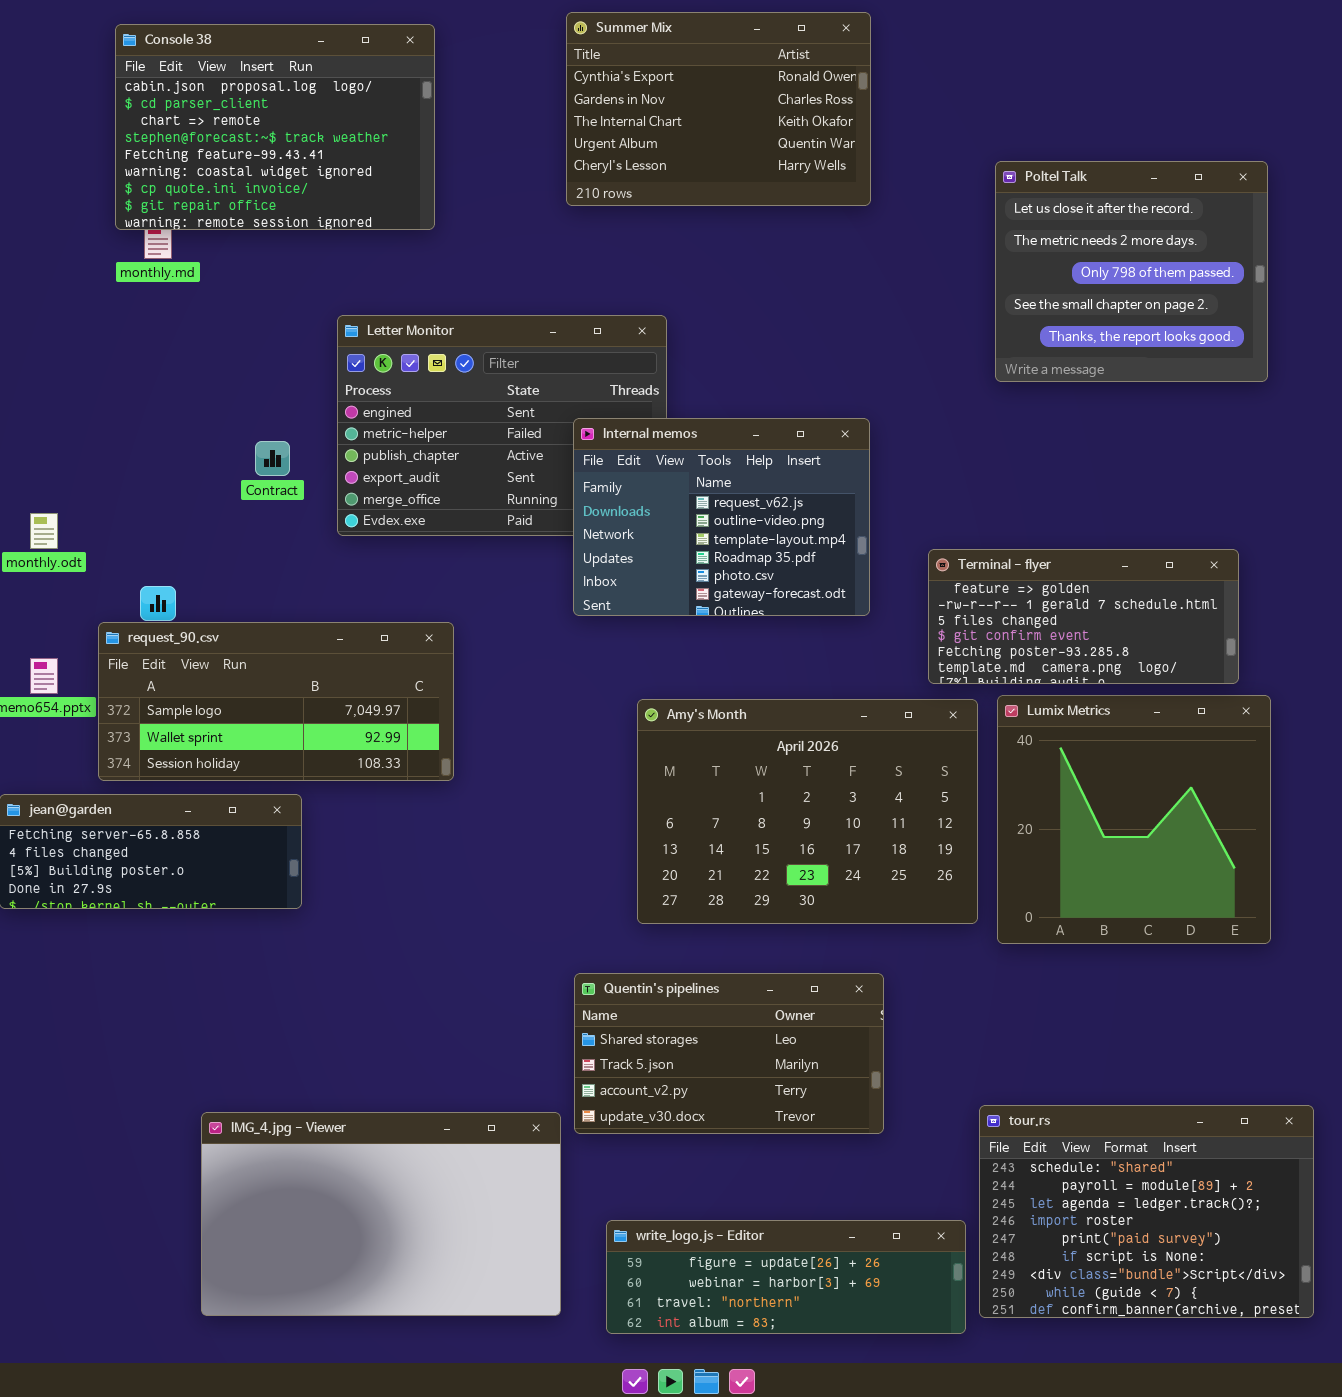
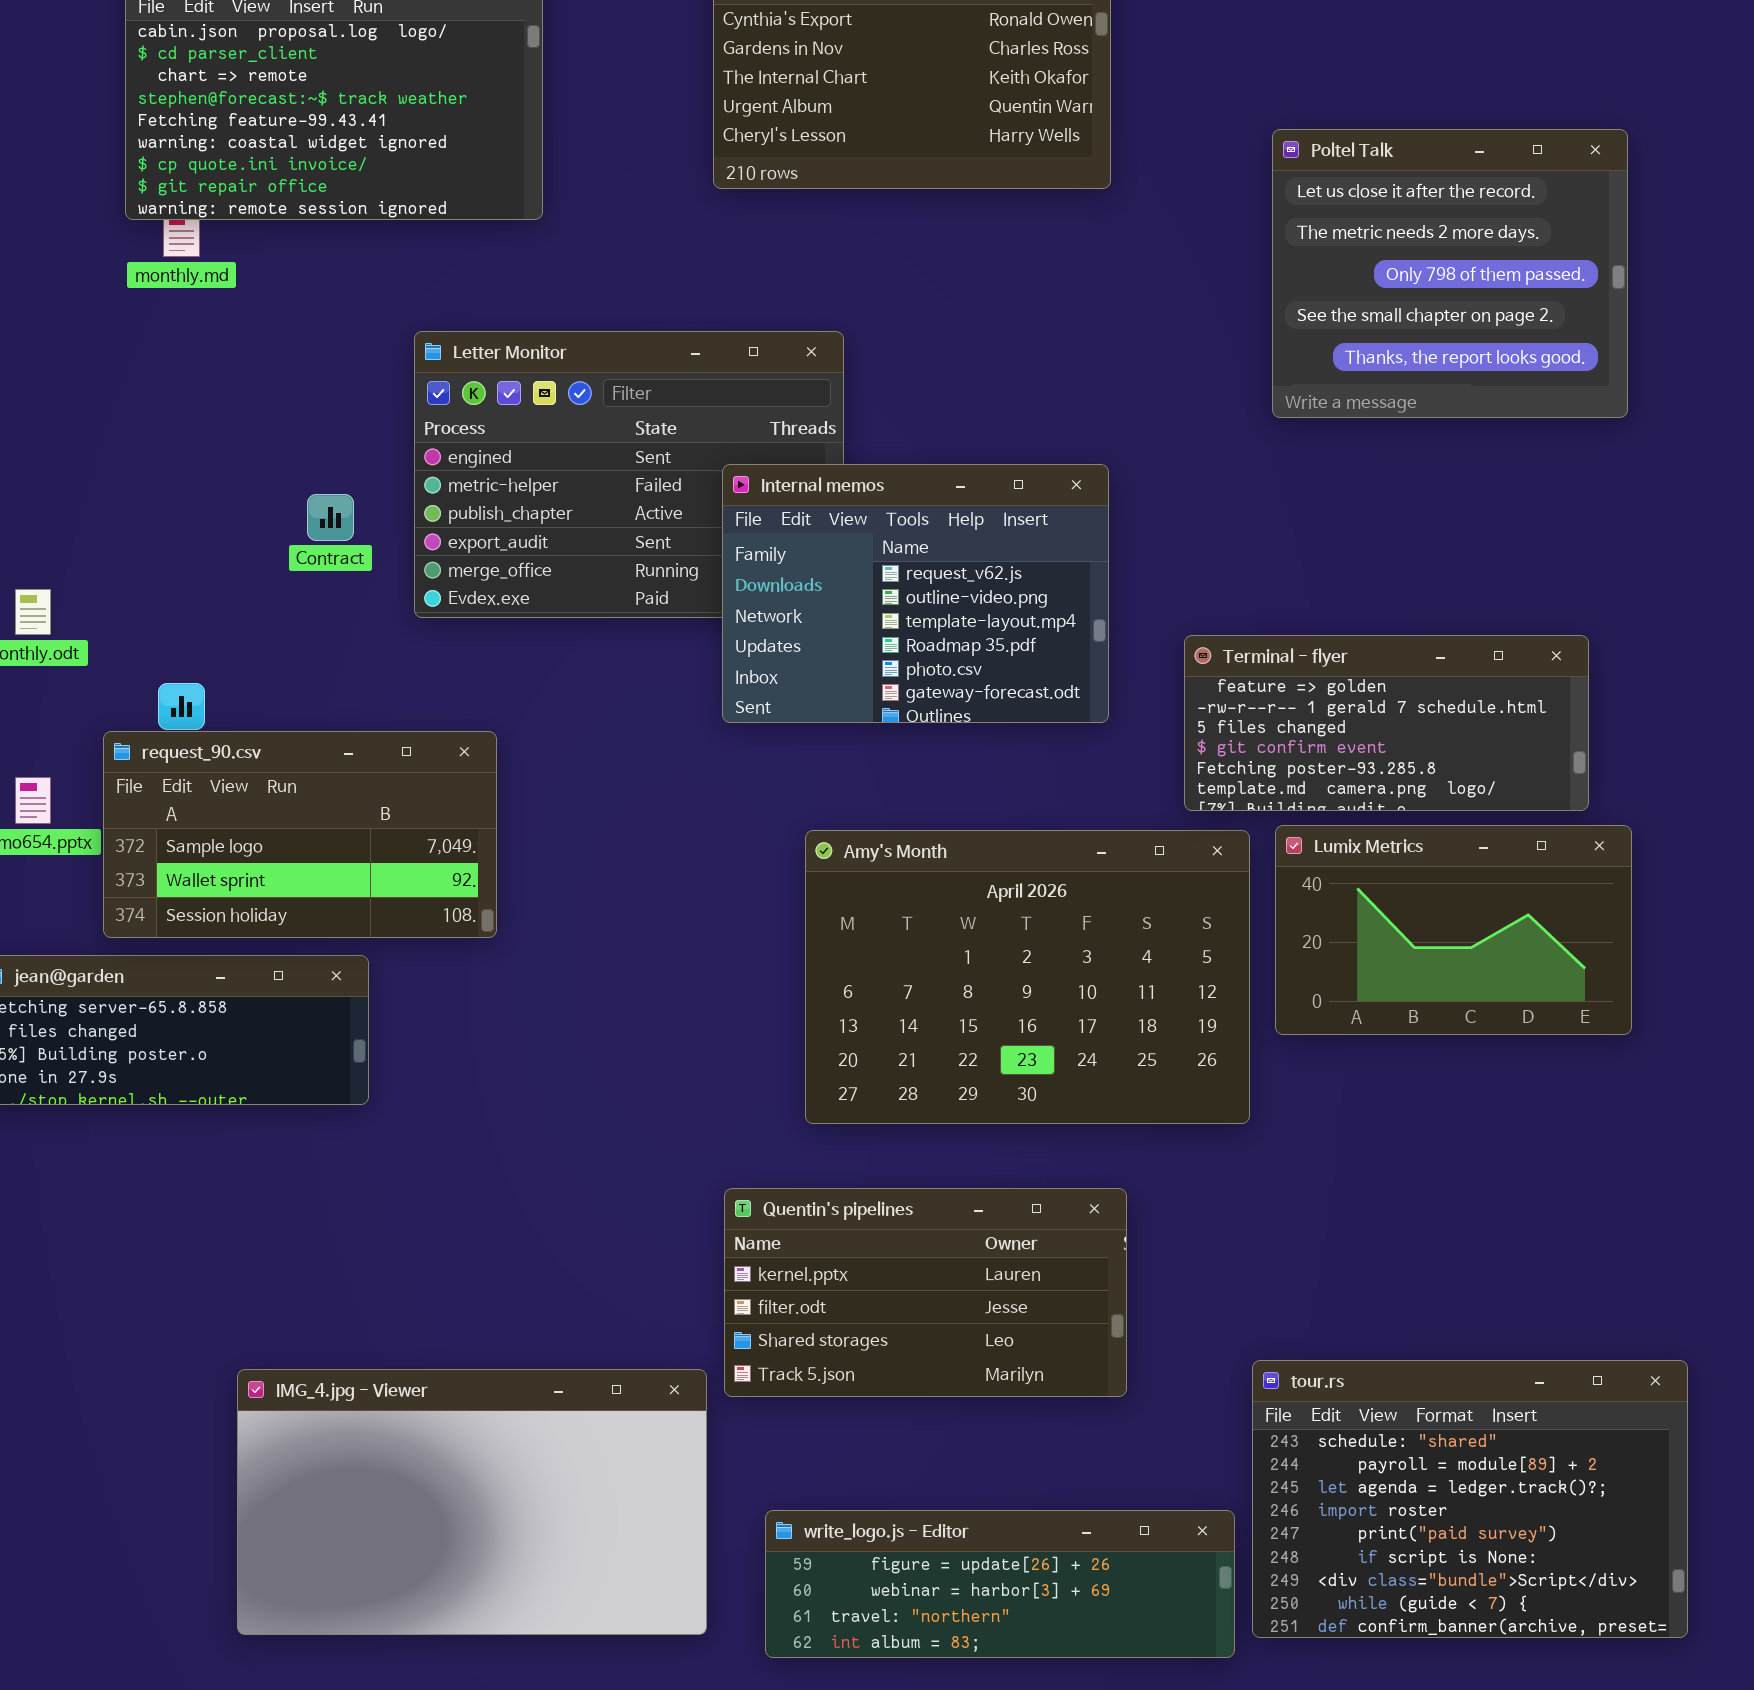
request_90.csv: [98,622,454,781] -> [103,731,497,938], resized
Lumix Metrics: [997,695,1271,944] -> [1275,825,1632,1035], resized
Quentin's pipelines: [574,973,884,1134] -> [724,1188,1127,1397], scrolled up 2 rows

